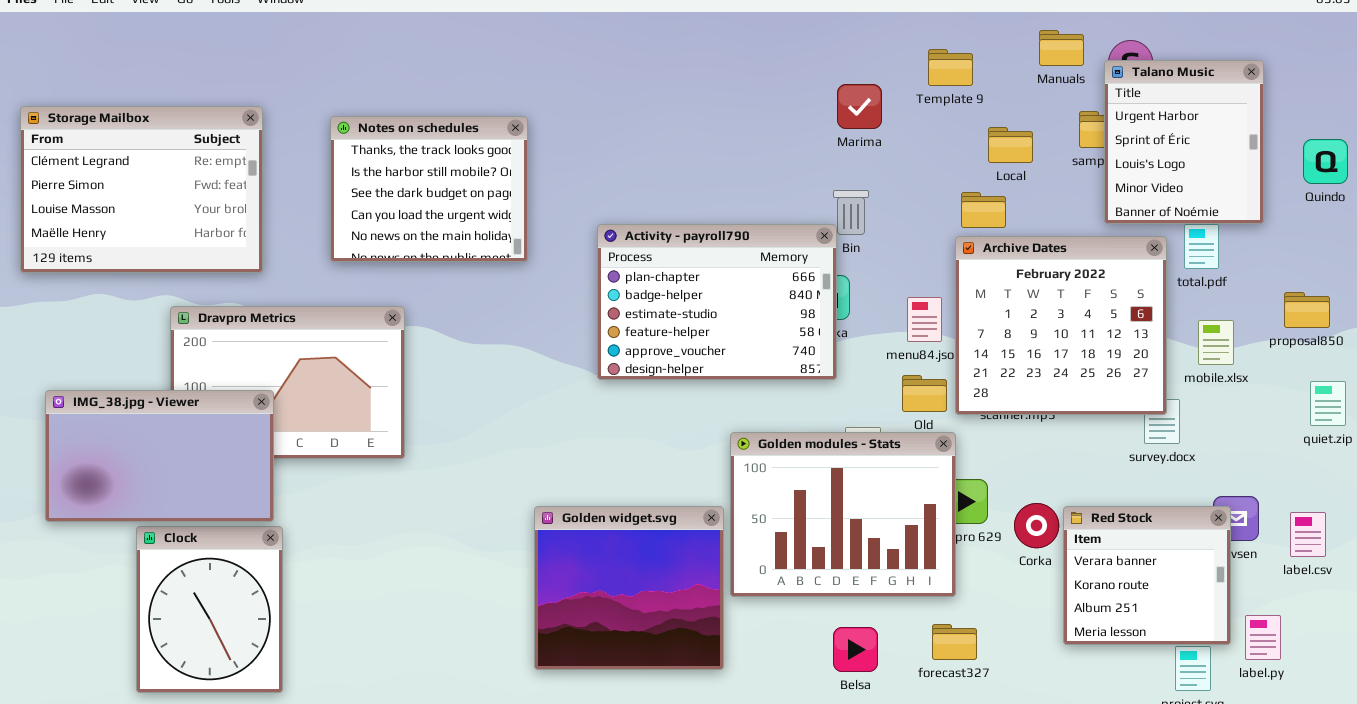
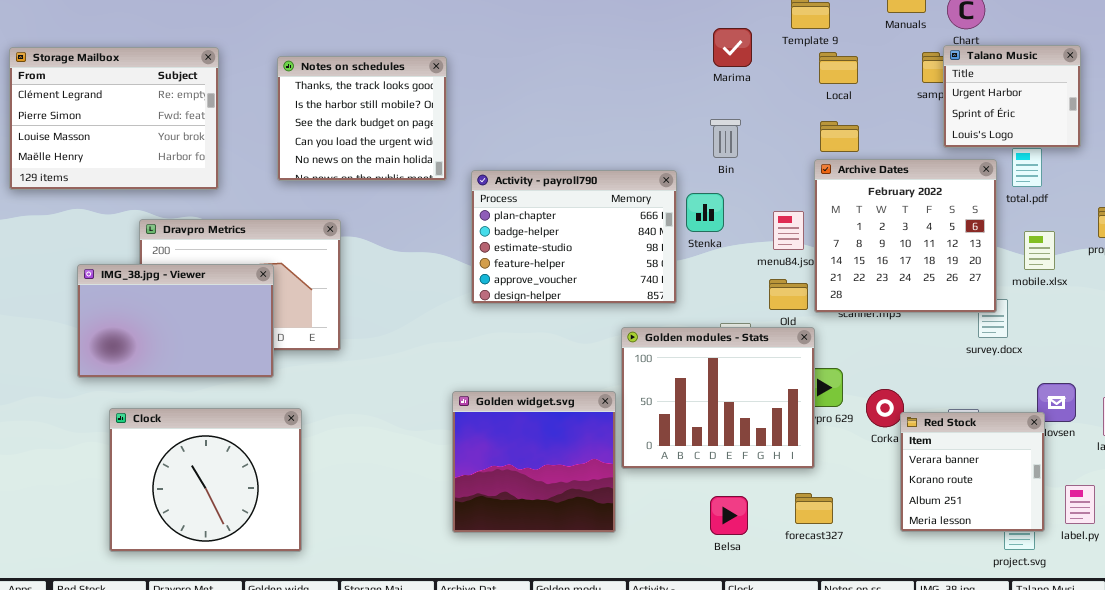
Talano Music: [1104,60,1264,224] -> [943,45,1081,148], resized
Local: [988,127,1033,163] -> [819,52,858,84], moved
Activity - payroll790: [597,224,837,380] -> [471,170,677,304], moved
IMG_38.jpg - Viewer: [45,390,274,522] -> [77,264,274,378], moved
Red Stock: [1063,506,1231,645] -> [900,412,1045,532], moved
Clock: [136,526,283,693] -> [109,408,302,552], resized

